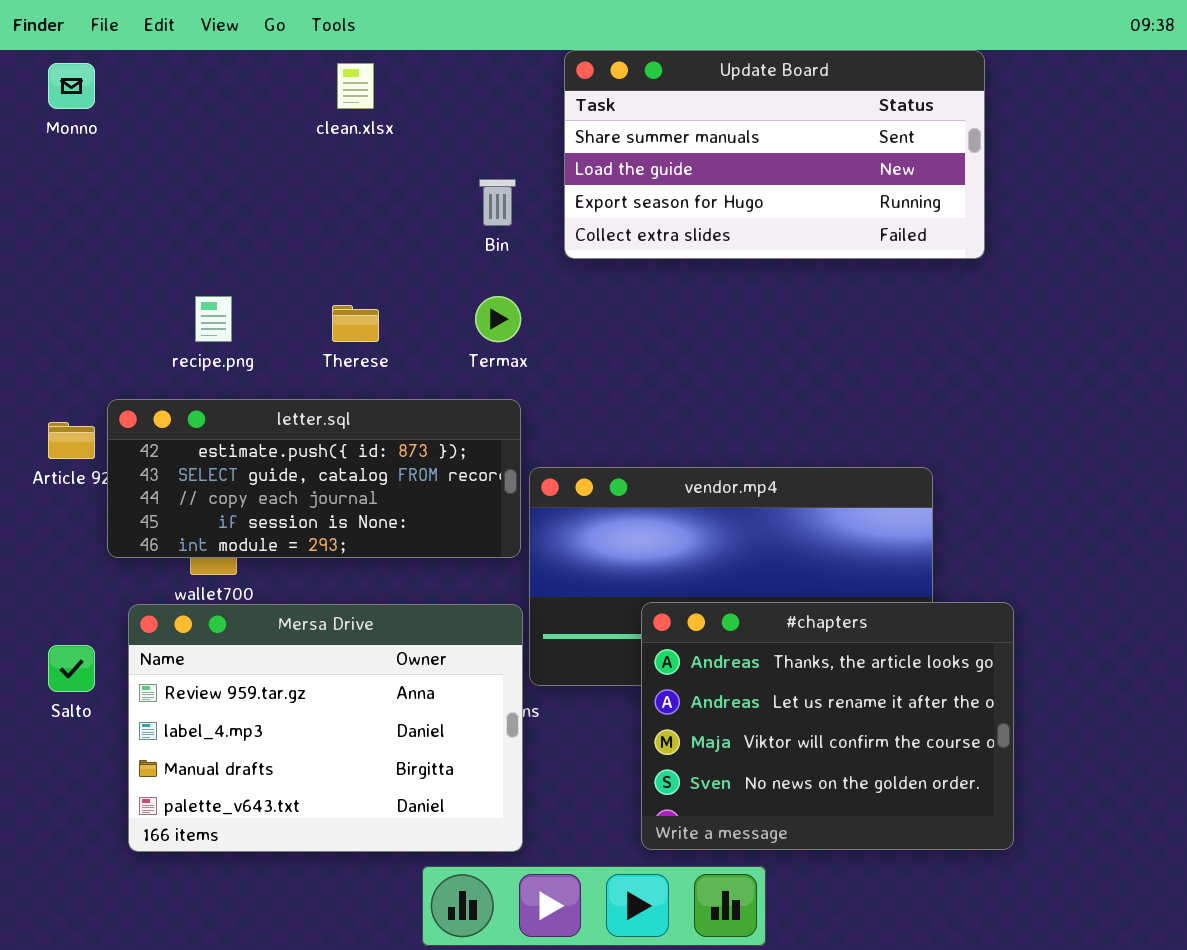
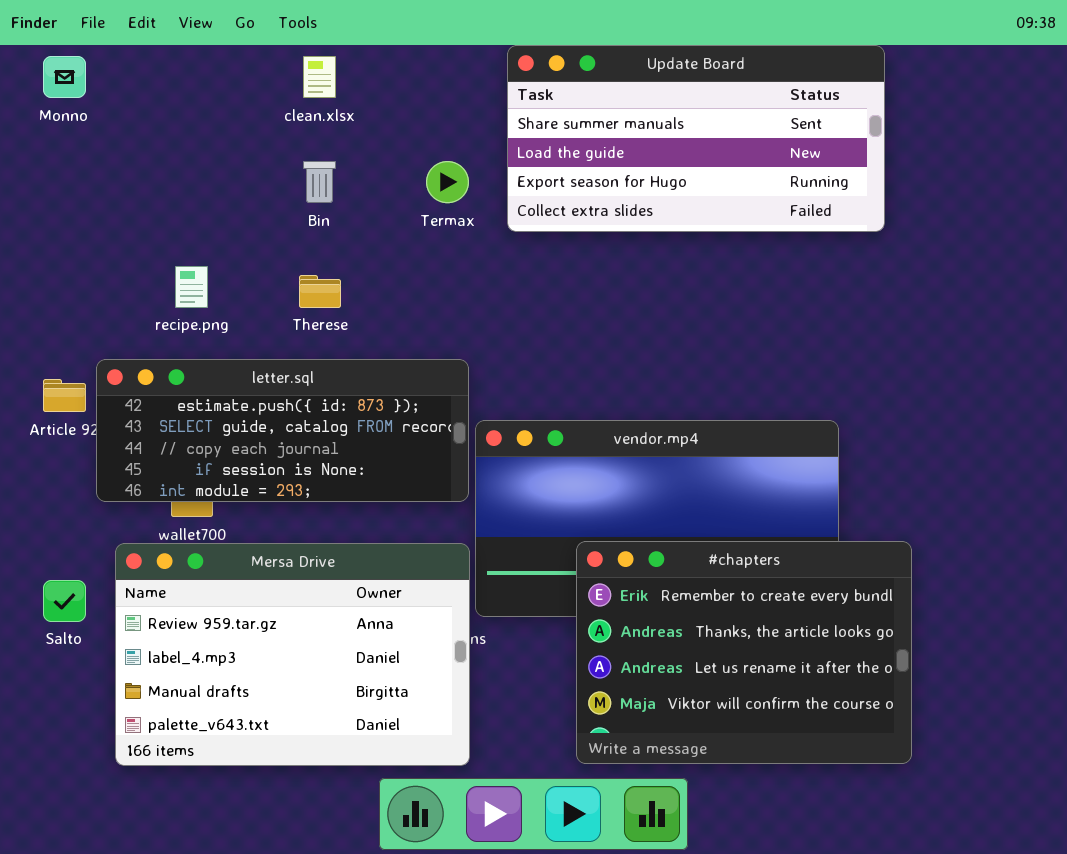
Bin: [479,179,516,226] -> [303,161,336,203], moved
Termax: [475,296,521,342] -> [426,161,469,203], moved
#chapters: [641,602,1014,850] -> [576,541,912,764], scrolled up 1 row

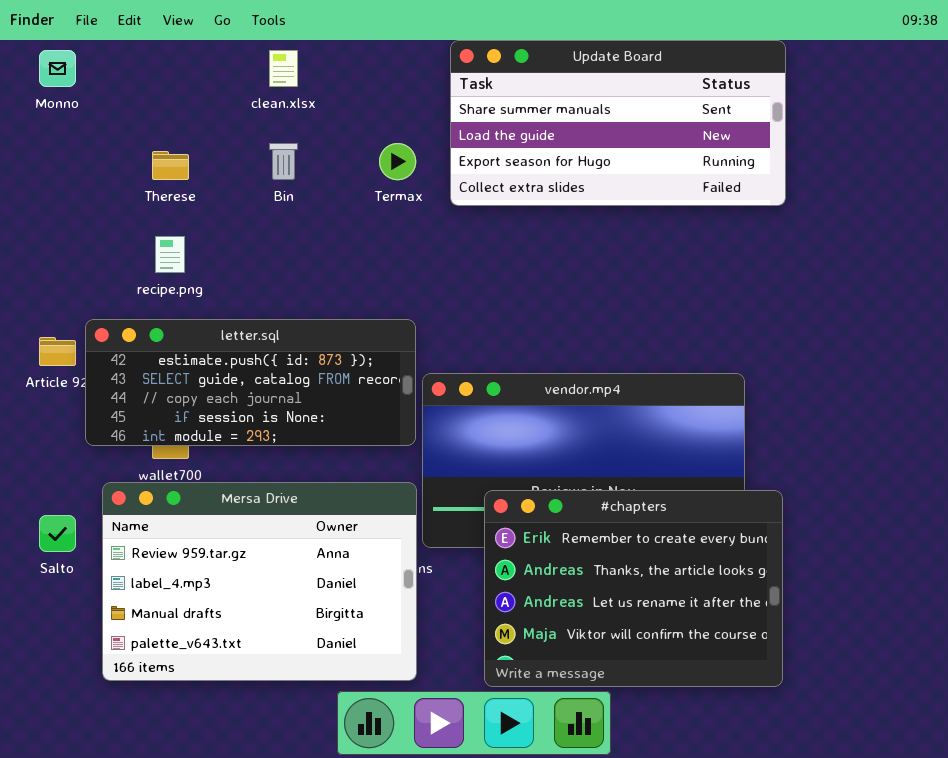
Therese: [299,275,341,308] -> [152,151,189,180], moved
#chapters: [576,541,912,764] -> [484,490,783,687], moved

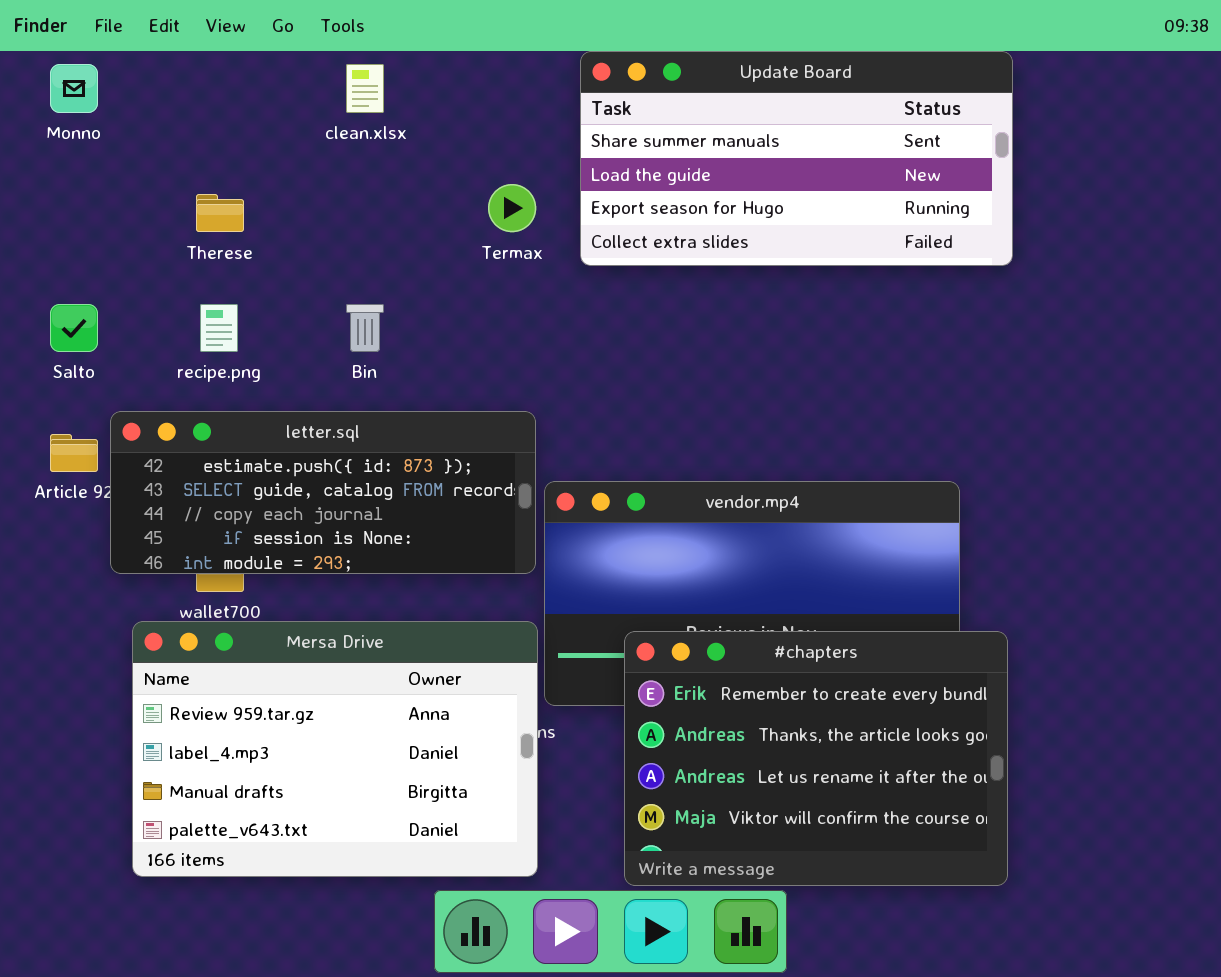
Bin: [269,143,298,180] -> [346,304,384,352], moved
Salto: [39,515,76,552] -> [50,304,98,352], moved

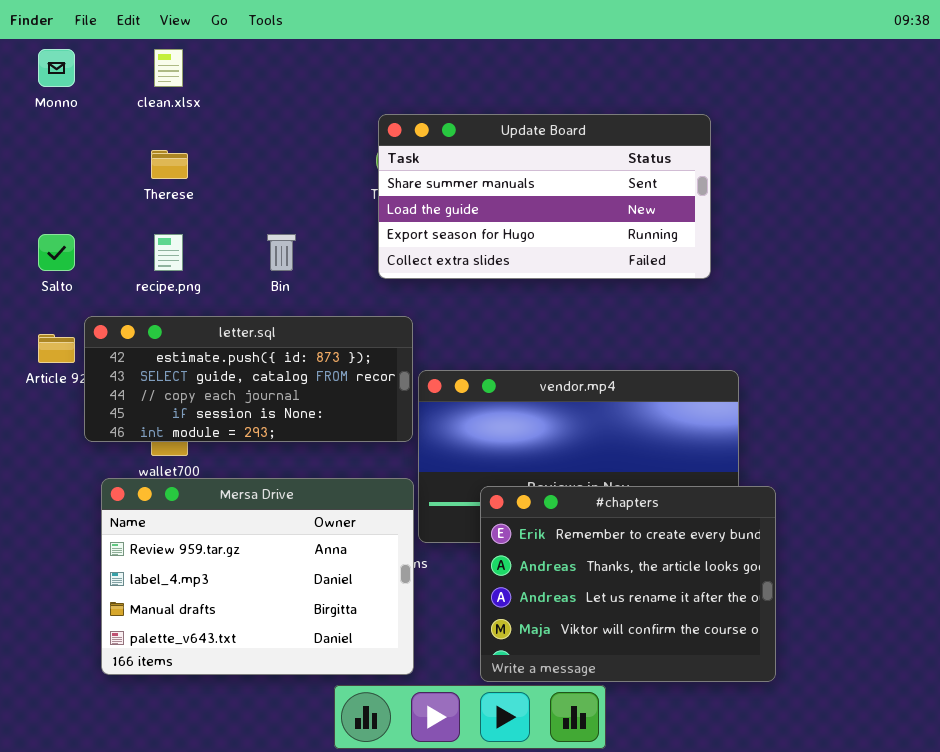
Update Board: [580,51,1013,266] -> [378,114,711,279], moved
clean.xlsx: [346,64,384,113] -> [154,49,183,87], moved

